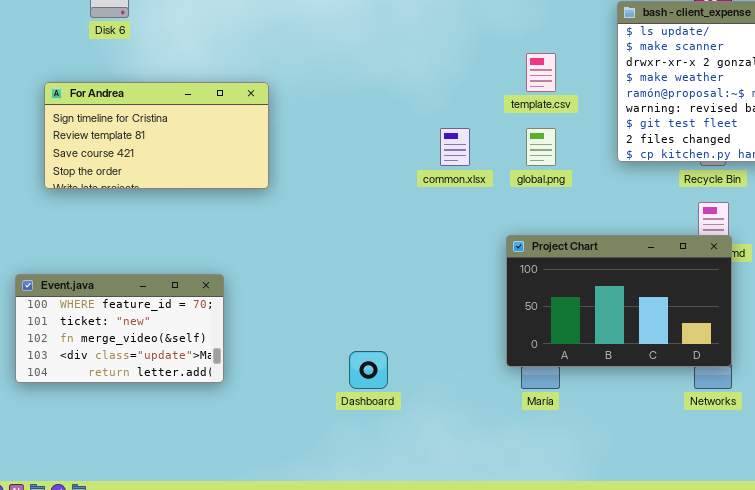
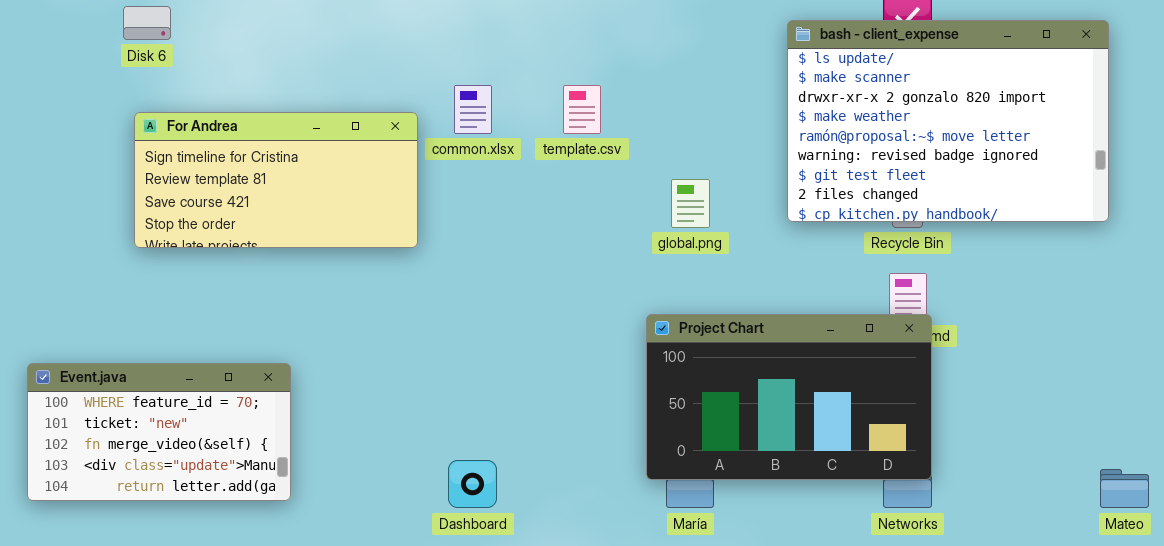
template.csv: [526,53,556,92] -> [563,85,601,134], moved
For Andrea: [44,82,269,189] -> [134,112,418,248], moved
common.xlsx: [440,128,470,166] -> [454,85,492,134], moved

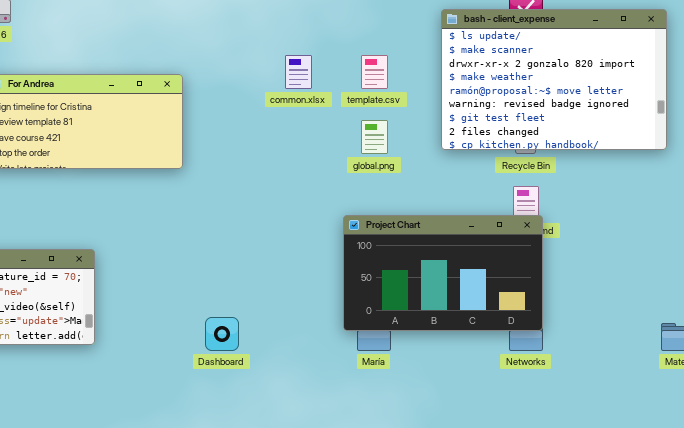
common.xlsx: [454,85,492,134] -> [285,55,312,89], moved
template.csv: [563,85,601,134] -> [361,55,388,89], moved

